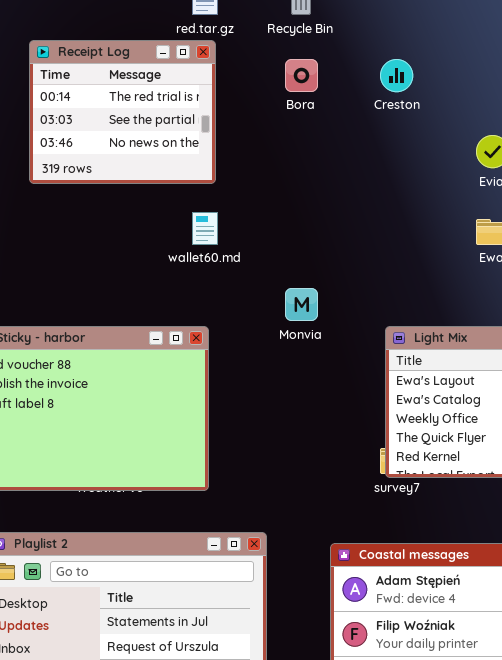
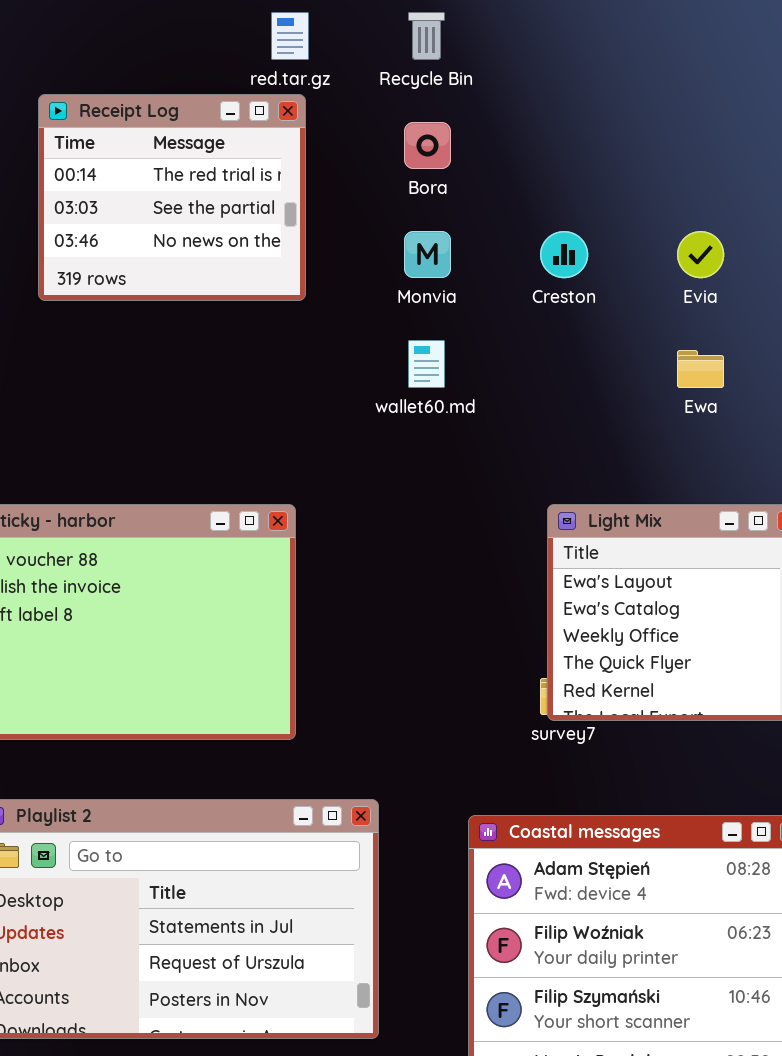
Creston: [380,59,413,92] -> [540,231,588,278], moved
wallet60.md: [192,212,218,245] -> [408,340,445,388], moved
Monvia: [285,288,318,321] -> [404,231,451,278], moved

